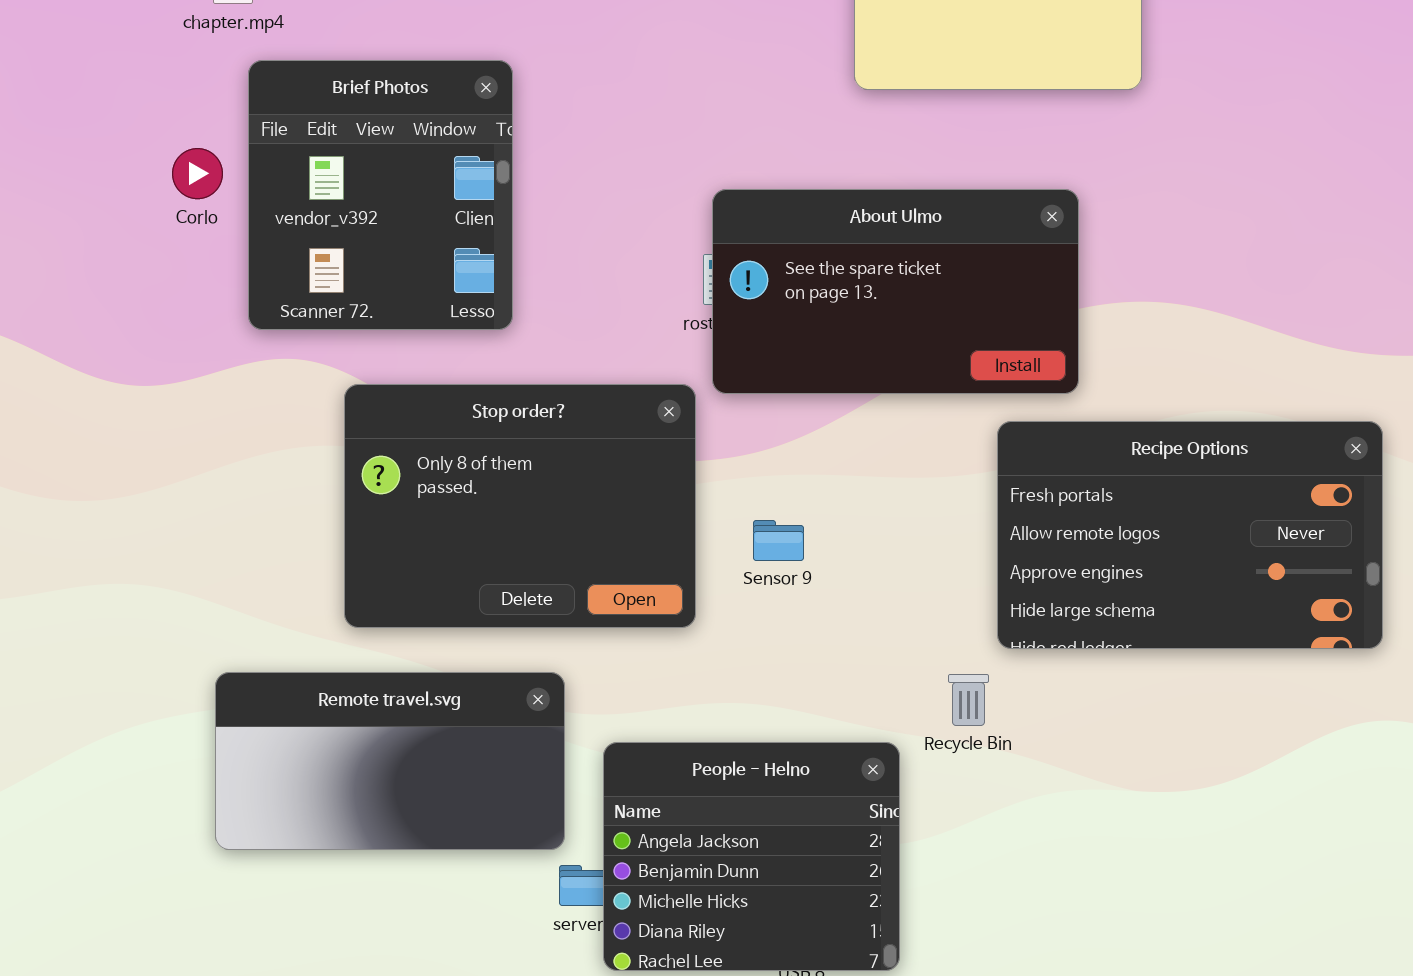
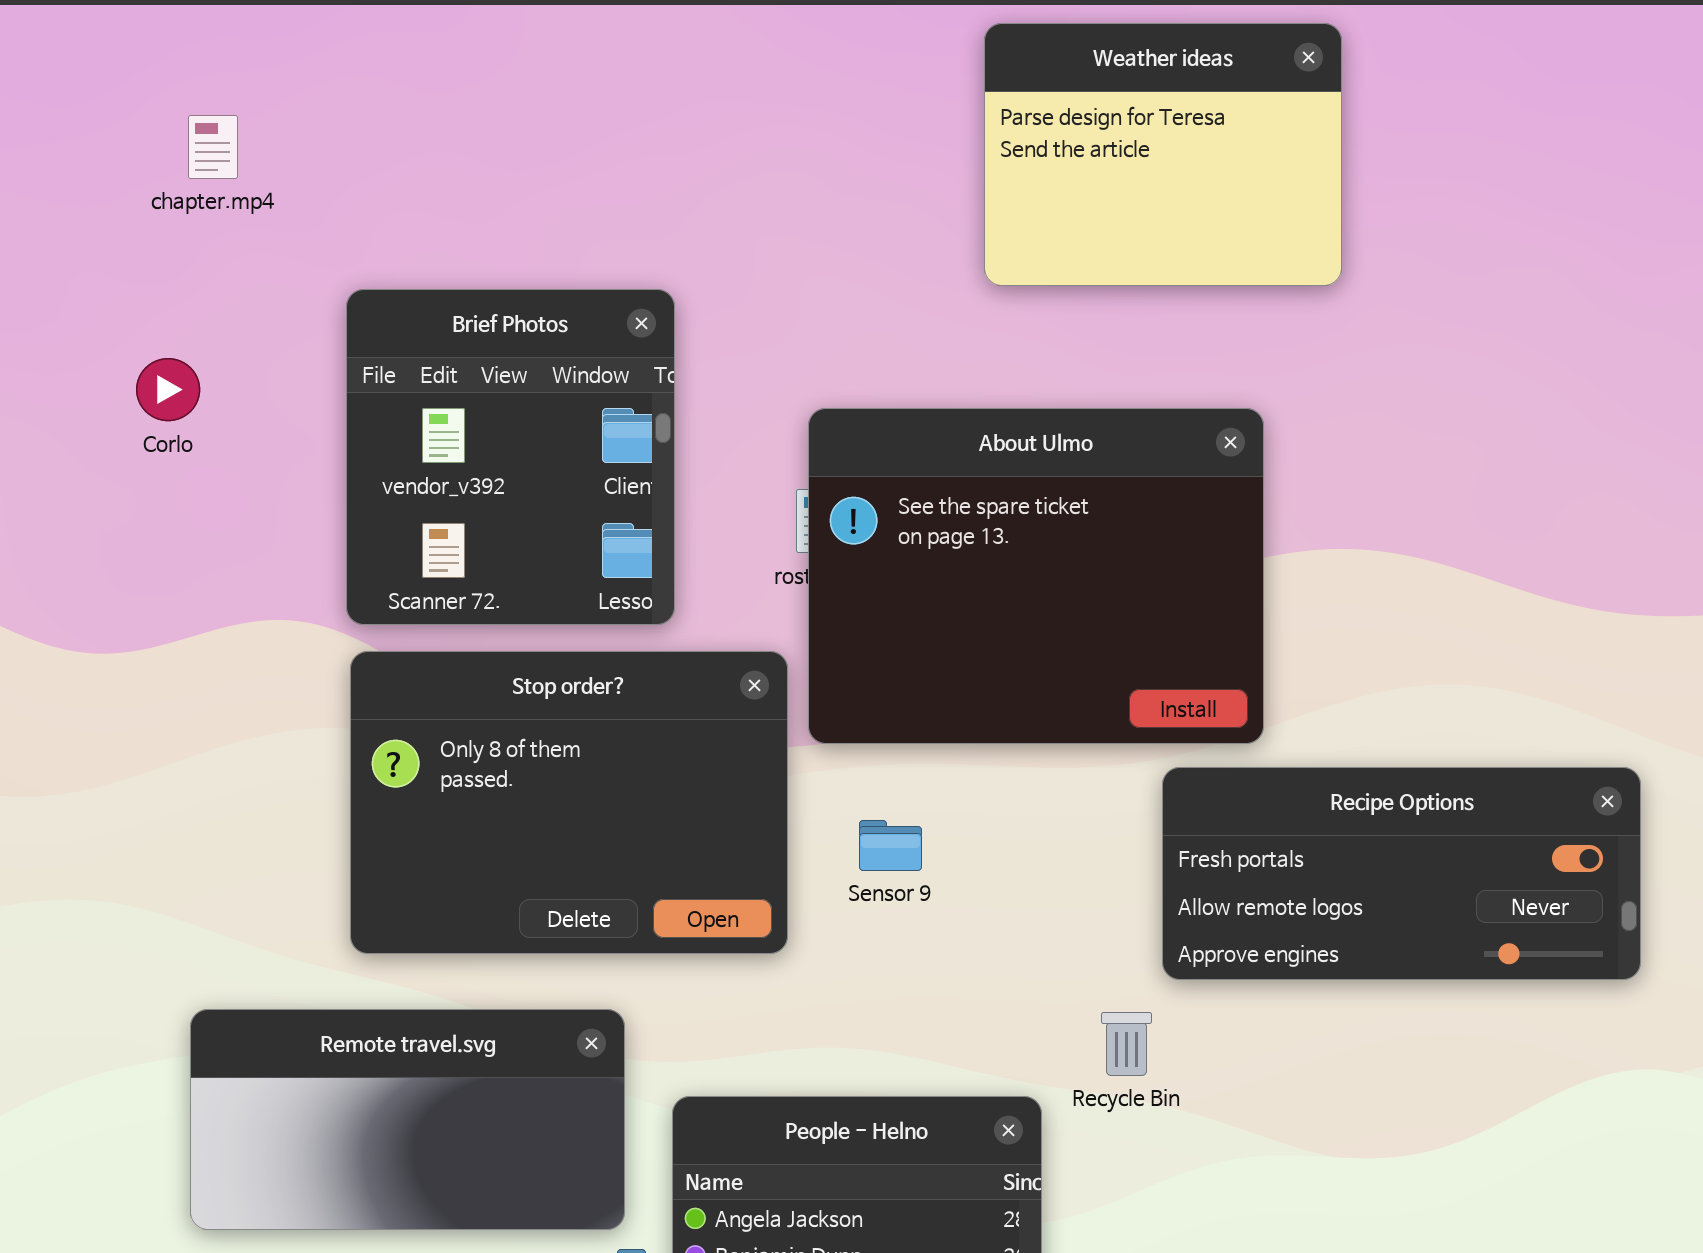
Brief Photos: [248,60,513,330] -> [346,289,675,625], moved
About Ulmo: [712,189,1079,394] -> [808,408,1264,744], resized
Recipe Options: [997,421,1383,649] -> [1162,767,1641,980], resized

